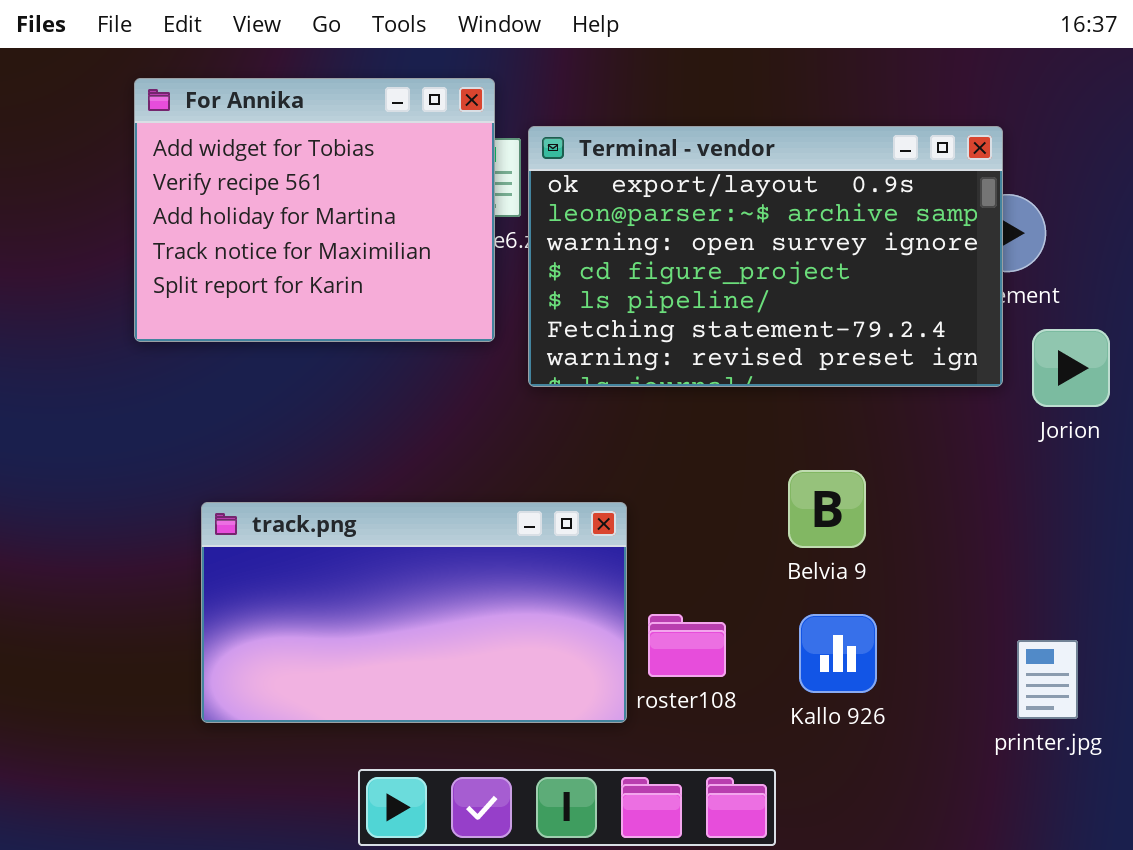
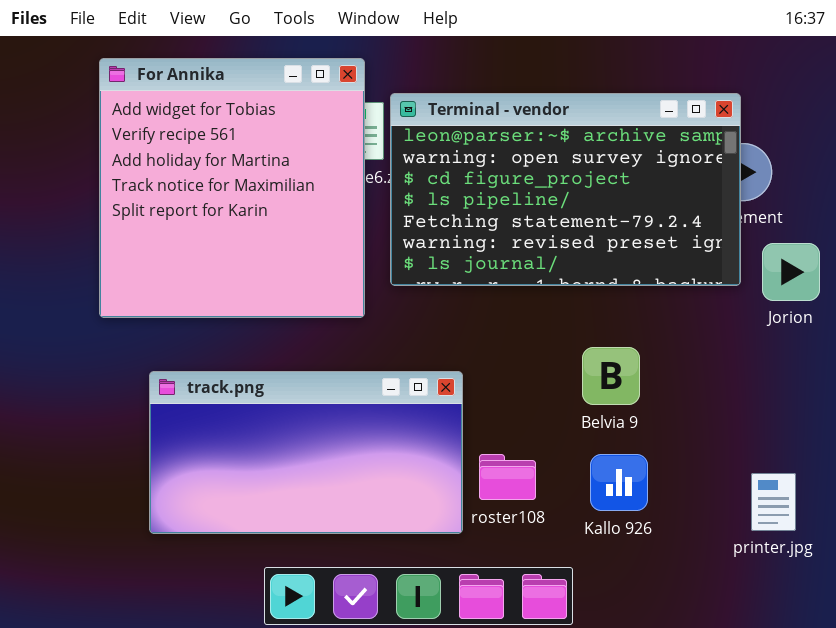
For Annika: [134,78,495,342] -> [99,58,365,318], resized
Terminal - vendor: [528,126,1003,387] -> [390,93,741,286], scrolled down 1 row

